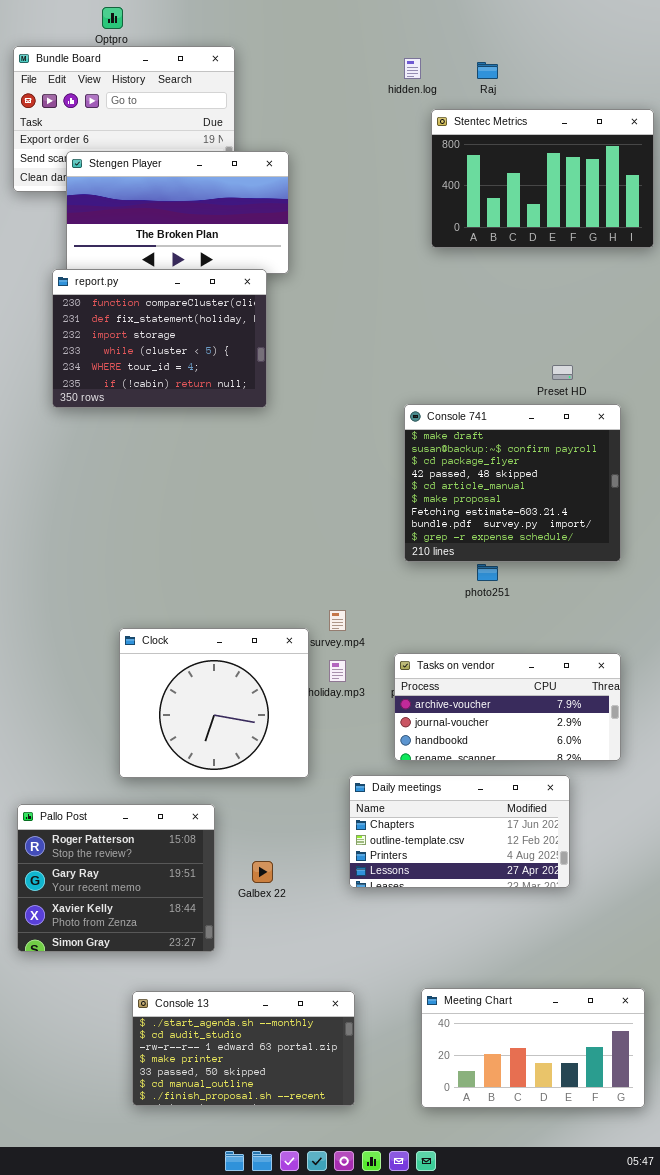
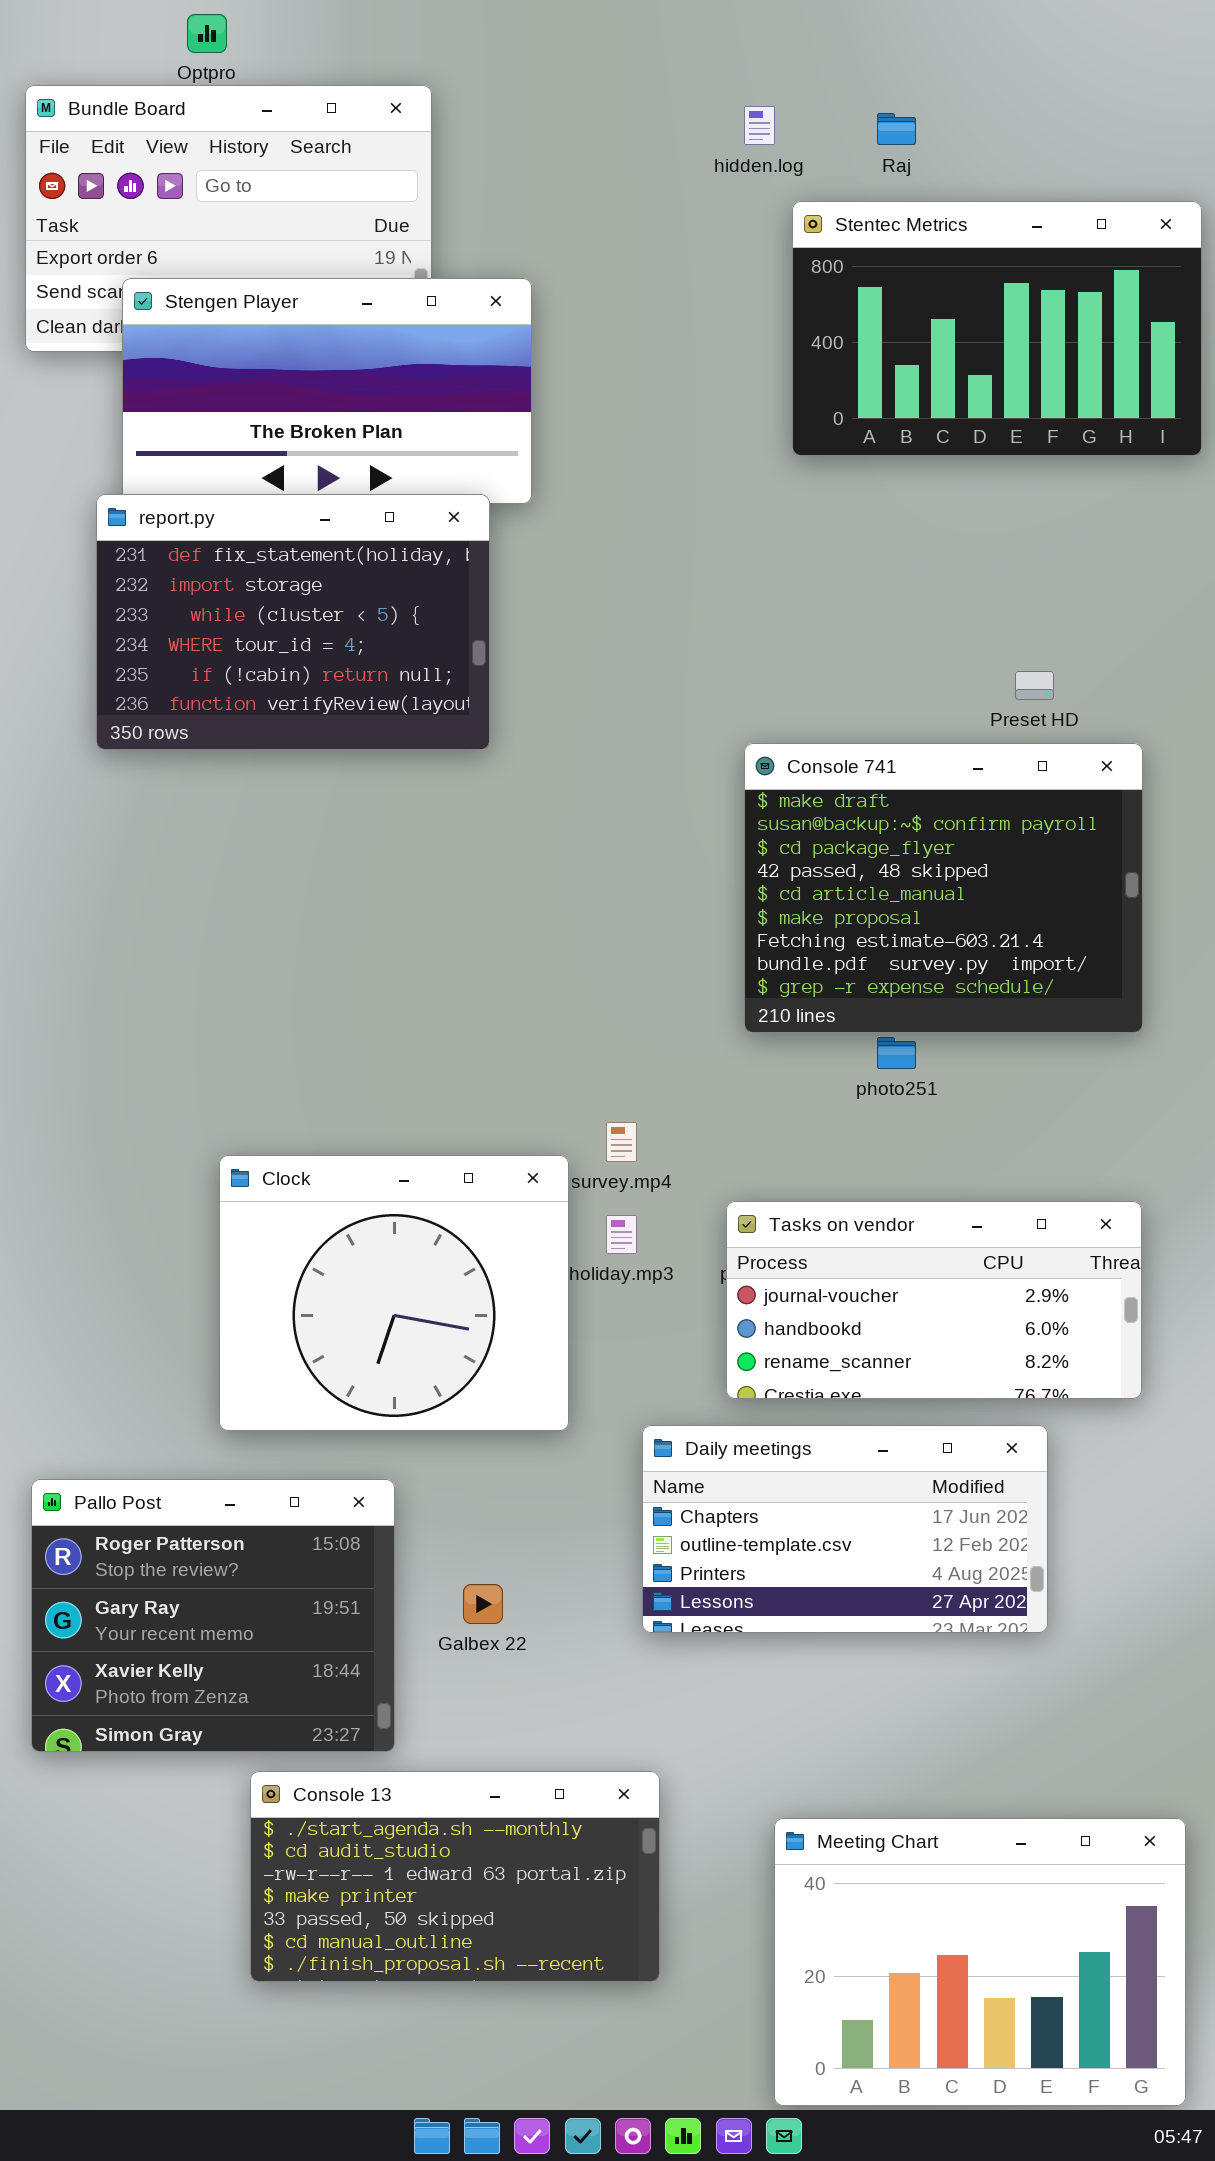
report.py: [52,269,267,408] -> [96,494,490,750], scrolled down 1 row
Tasks on vendor: [394,653,621,761] -> [726,1201,1142,1399], scrolled down 1 row
Meeting Chart: [421,988,645,1108] -> [774,1818,1186,2106], resized
Console 13: [132,991,355,1106] -> [250,1771,660,1982], moved

